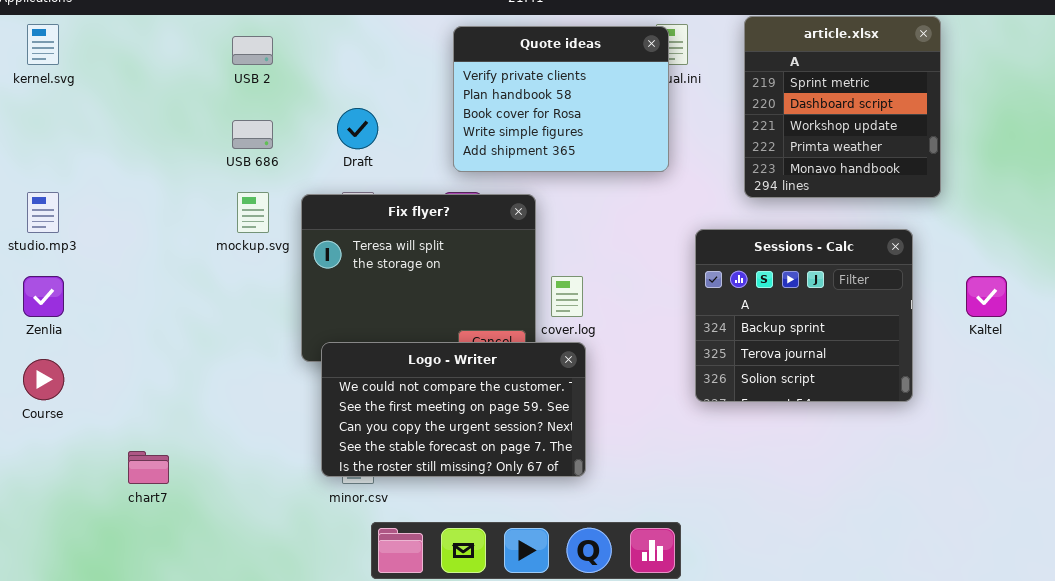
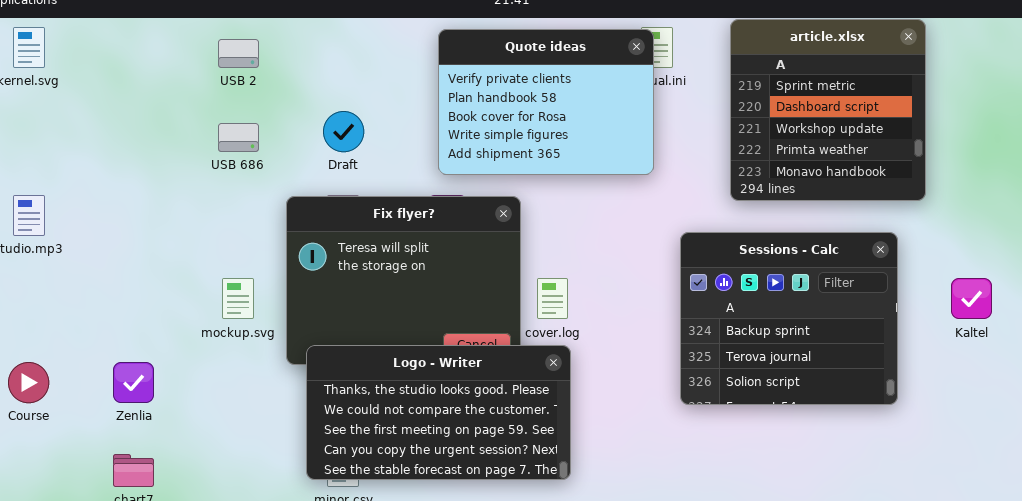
mockup.svg: [237,192,269,233] -> [222,278,254,319], moved
Zenlia: [23,276,64,317] -> [113,362,154,403], moved
Logo - Writer: [321,342,586,477] -> [306,345,571,480], scrolled up 1 row

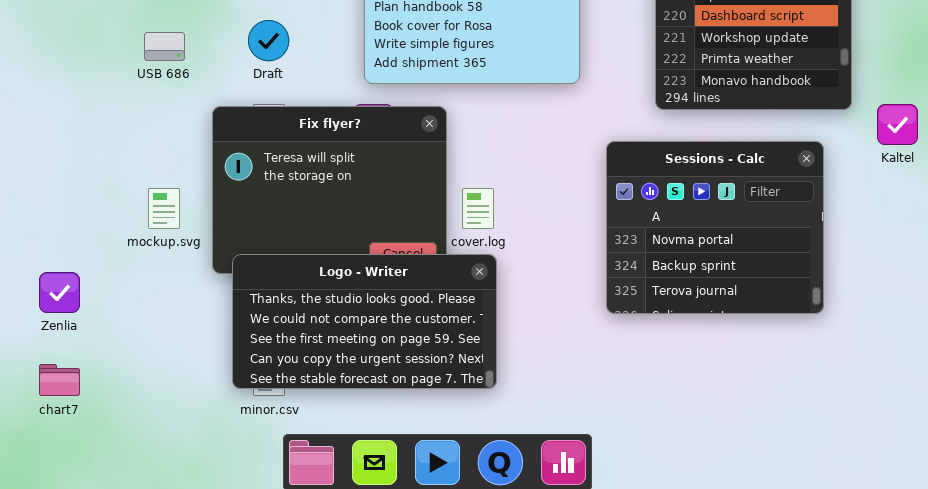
Sessions - Calc: [680,232,898,405] -> [606,141,824,314], scrolled up 1 row
Kaltel: [951,278,992,319] -> [877,104,918,145], moved

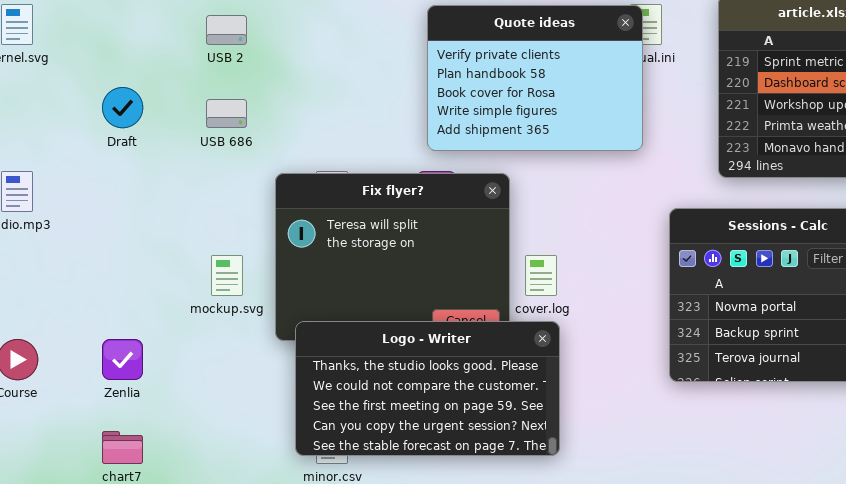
Draft: [248,20,289,61] -> [102,87,143,128], moved

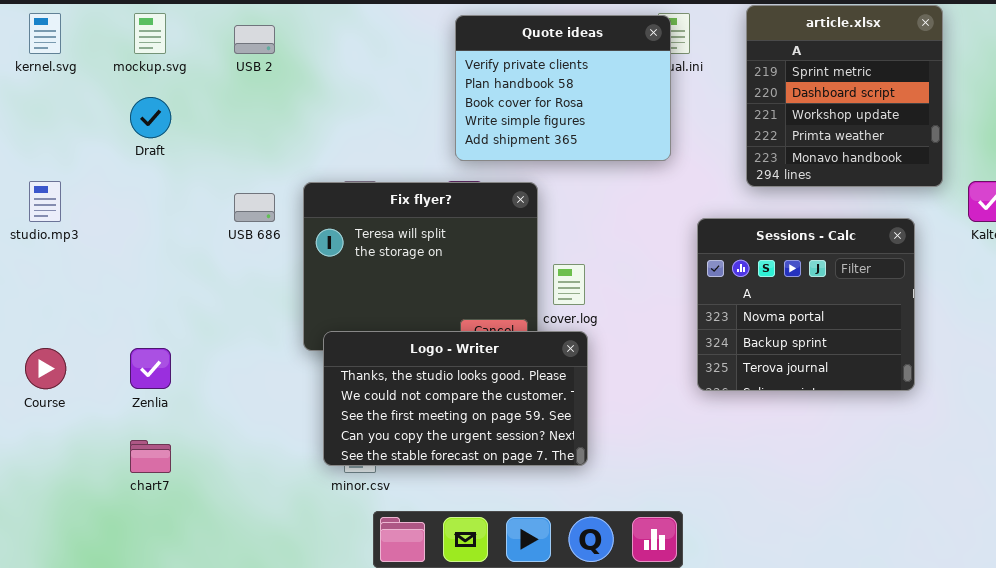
USB 686: [206,99,247,128] -> [234,193,275,222], moved
mockup.svg: [211,255,243,296] -> [134,13,166,54], moved

